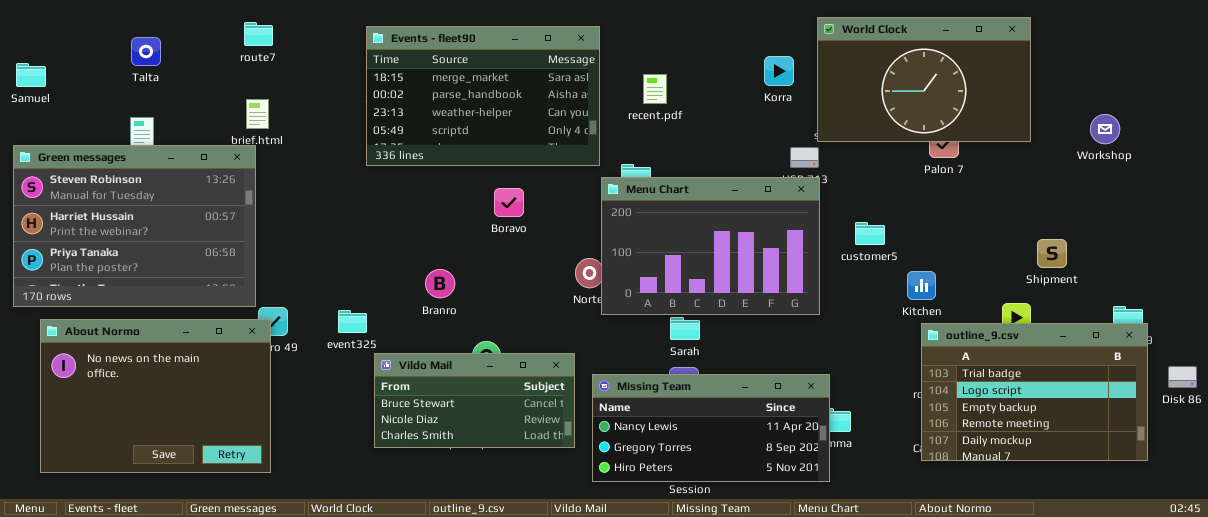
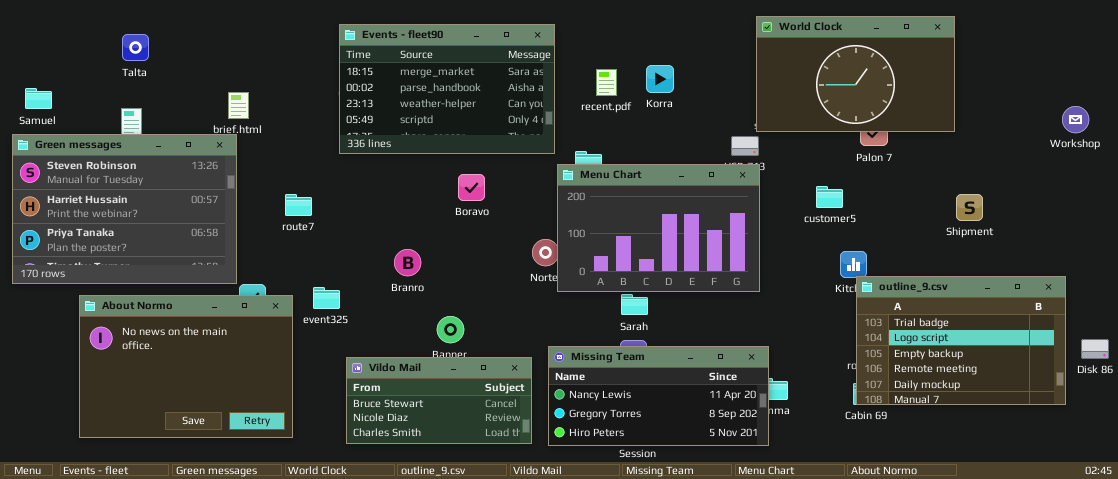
route7: [244,22,273,46] -> [285,194,312,216], moved
Korra: [764,56,794,86] -> [646,65,674,93], moved
Samuel: [16,63,46,87] -> [25,88,52,109], moved
Workshop: [1090,114,1120,144] -> [1062,106,1089,133], moved
customer5: [855,222,885,245] -> [816,186,843,208], moved
Shipment: [1037,239,1067,268] -> [956,194,983,221], moved
About Normo: [40,319,271,473] -> [79,295,293,438], moved
outline_9.csv: [921,323,1148,461] -> [856,276,1066,405], moved
Vildo Mail: [374,353,575,448] -> [346,357,532,444], moved

